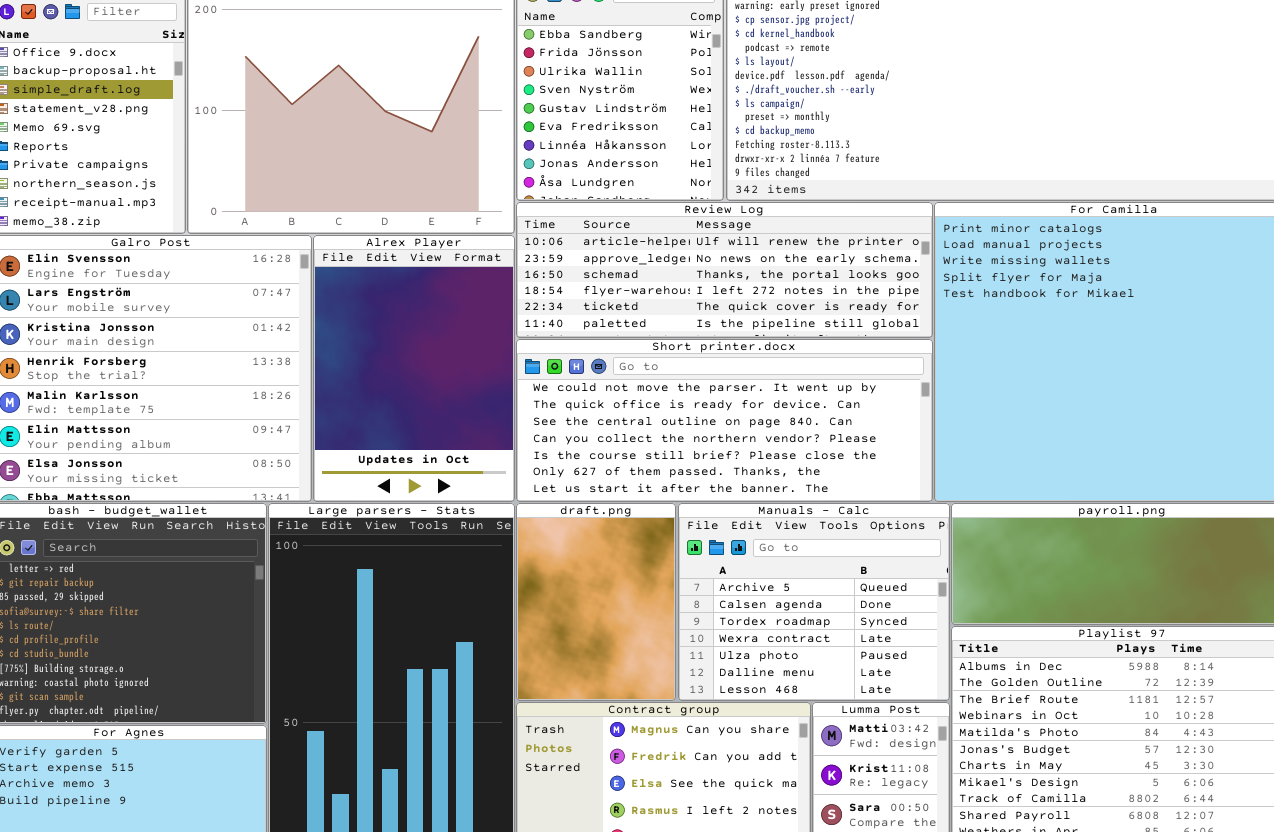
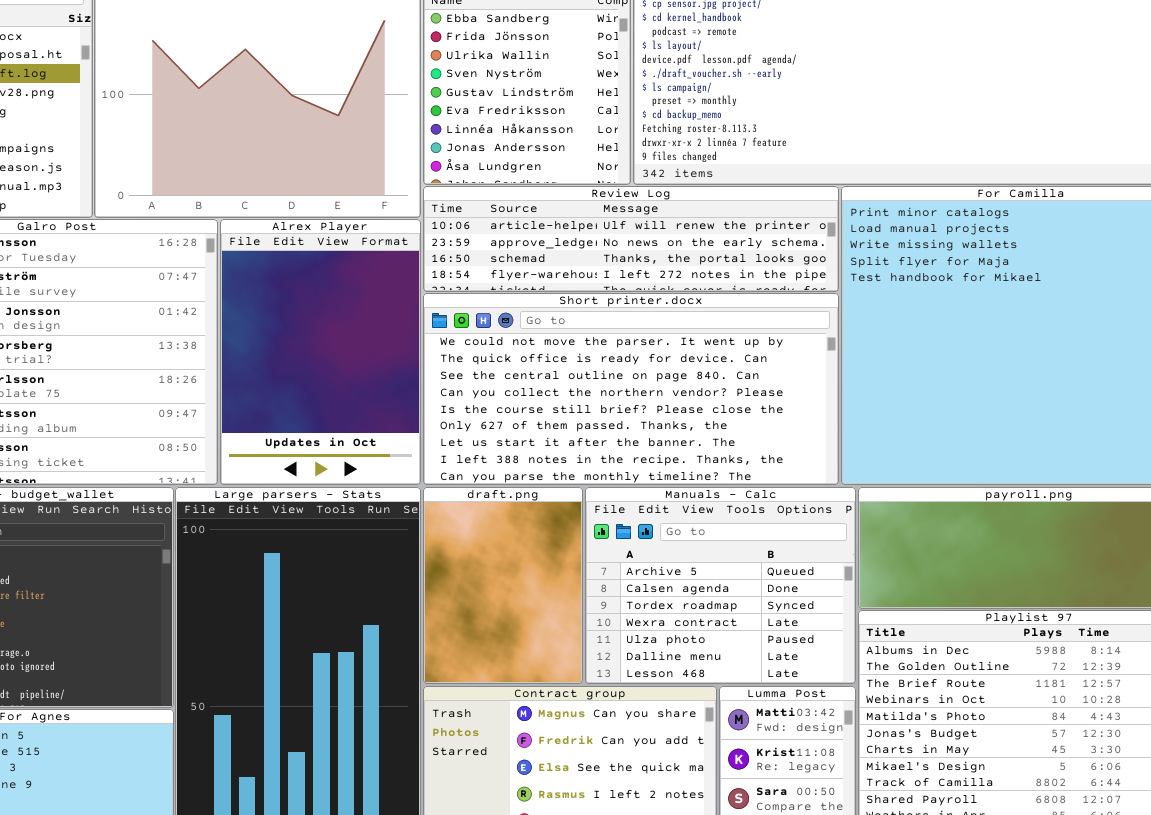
Review Log: [516,202,933,338] -> [423,186,839,292], resized
Short printer.docx: [516,339,933,502] -> [423,293,839,485], resized

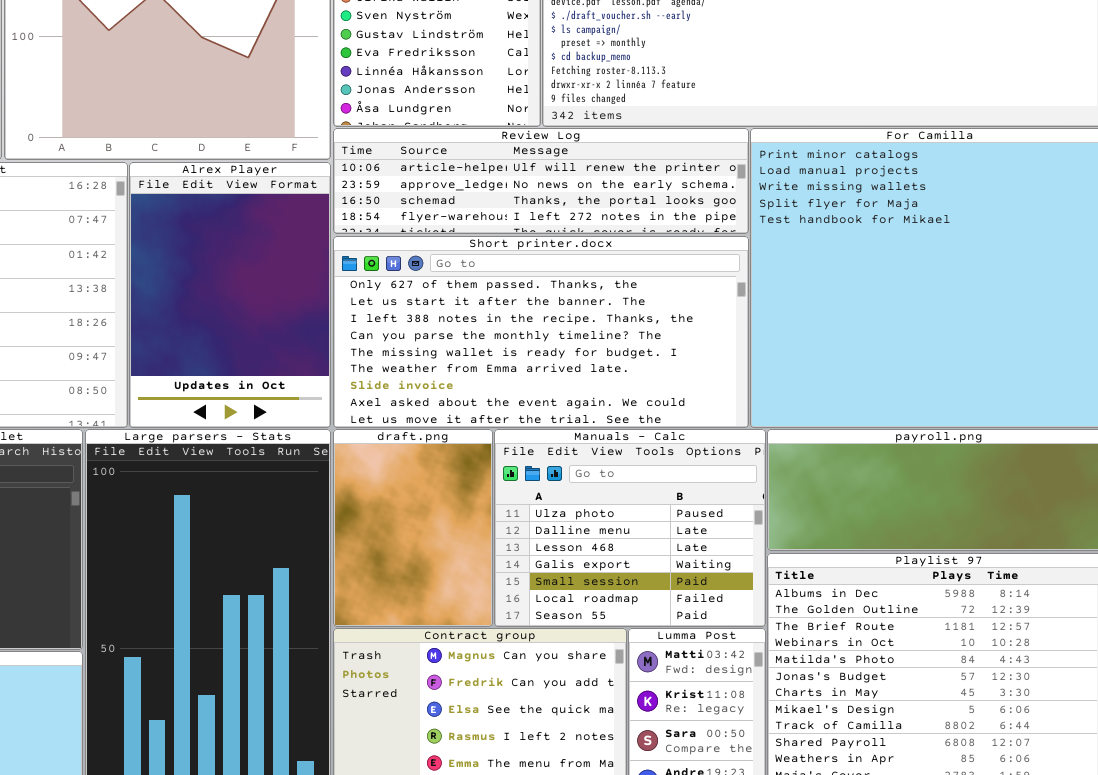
Short printer.docx: [423,293,839,485] -> [333,236,749,428], scrolled down 5 rows
Manuals - Calc: [585,487,856,684] -> [494,429,766,627], scrolled down 4 rows

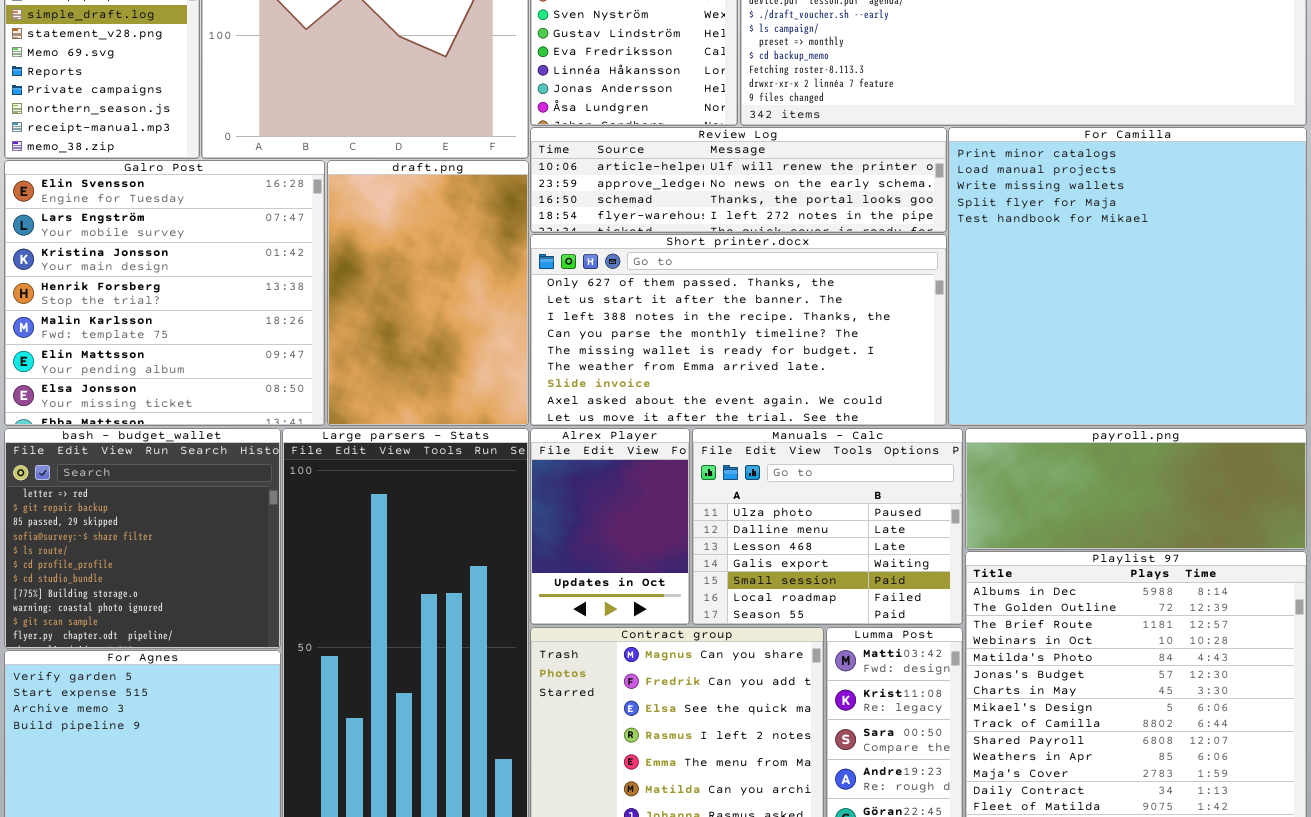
Alrex Player: [129,162,331,428] -> [530,428,690,625], moved, resized
draft.png: [333,429,493,627] -> [327,160,529,426], moved, resized

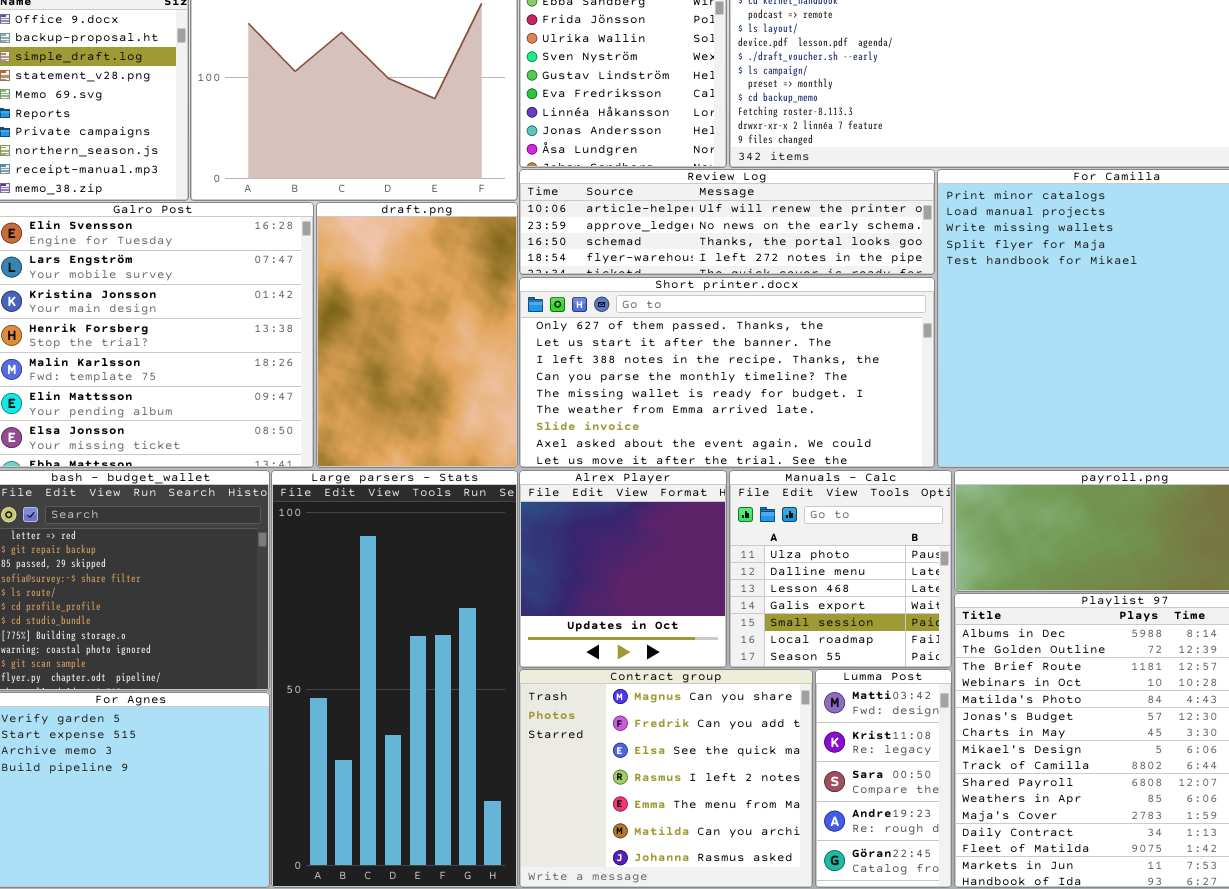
Alrex Player: [530,428,690,625] -> [519,470,727,668], resized
Manuals - Calc: [692,428,963,625] -> [729,470,952,668], resized

